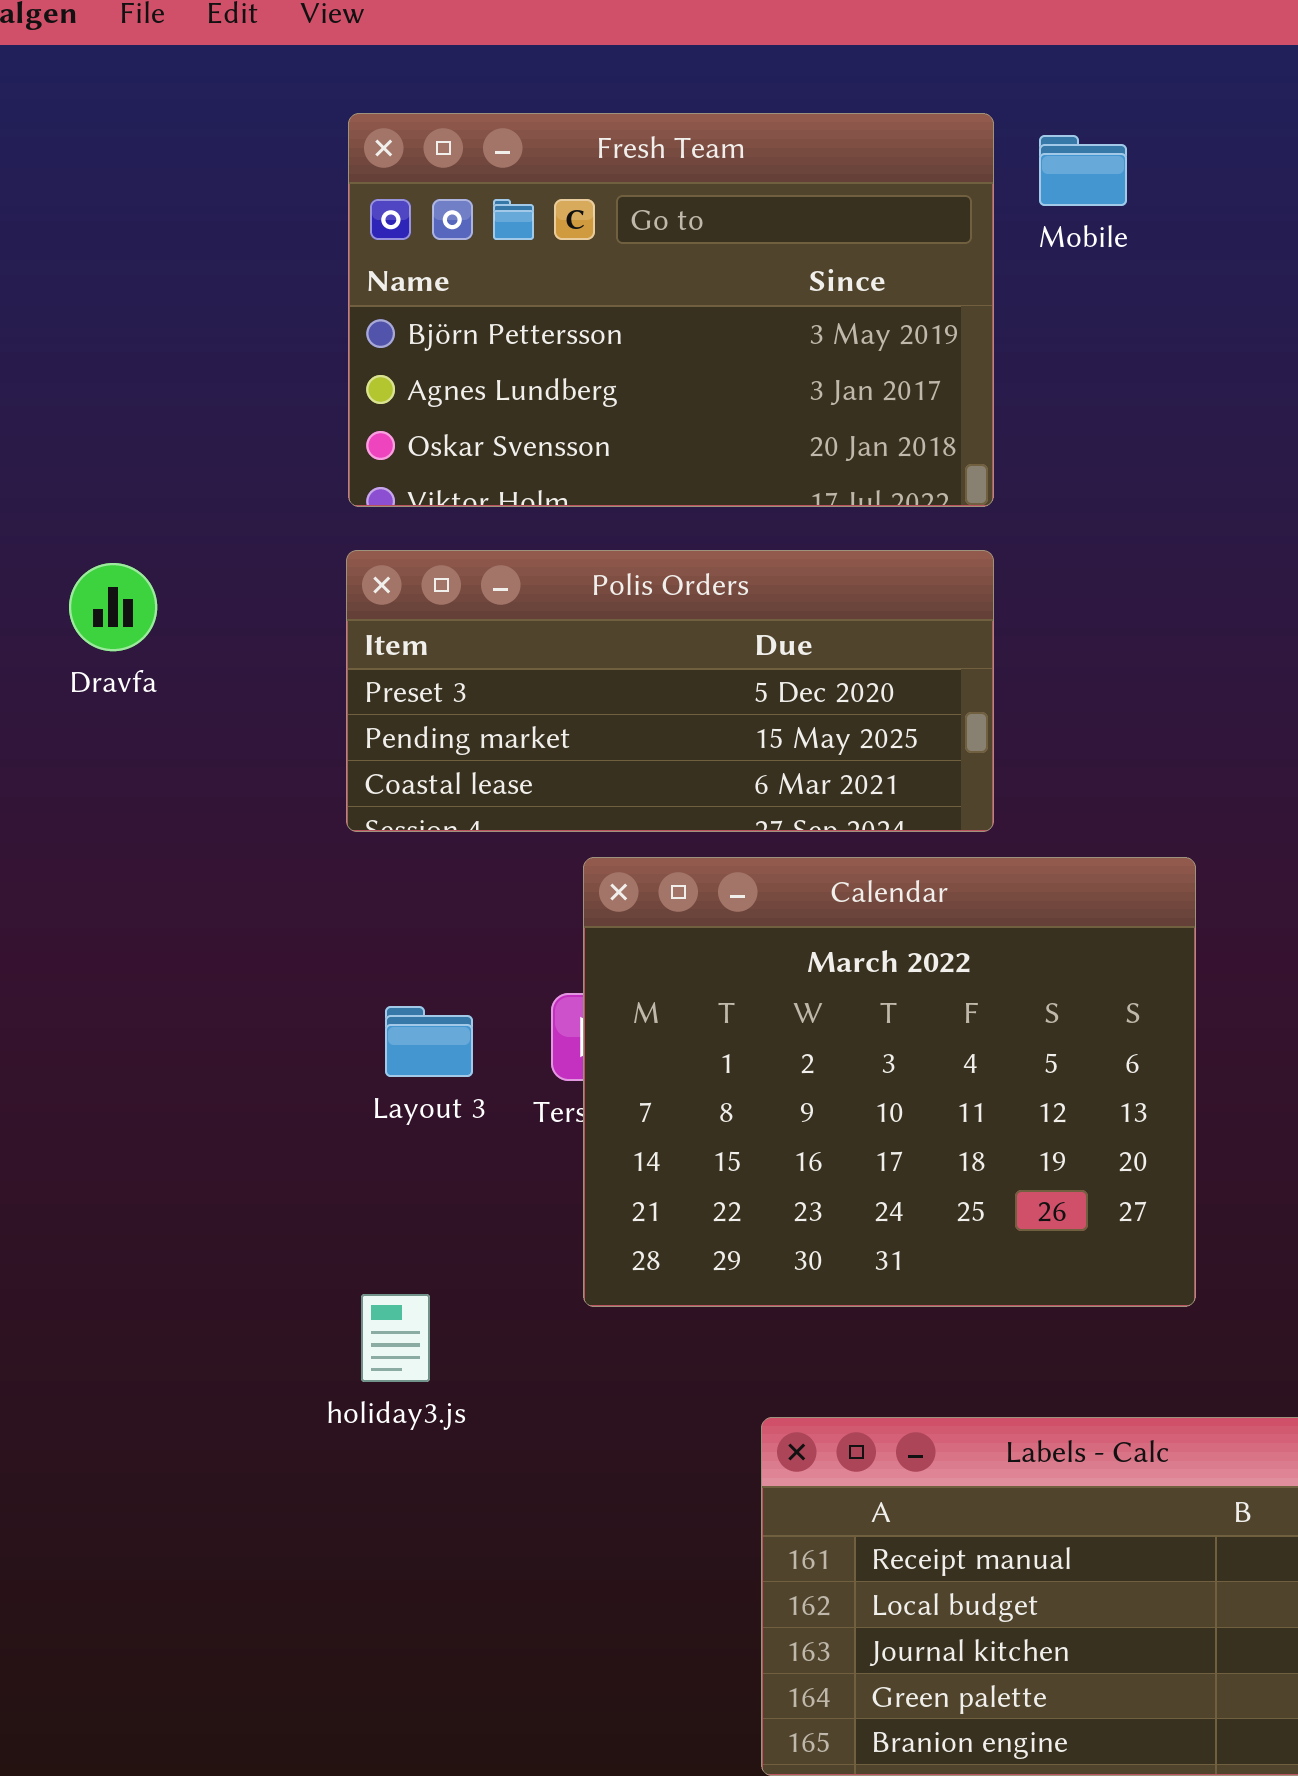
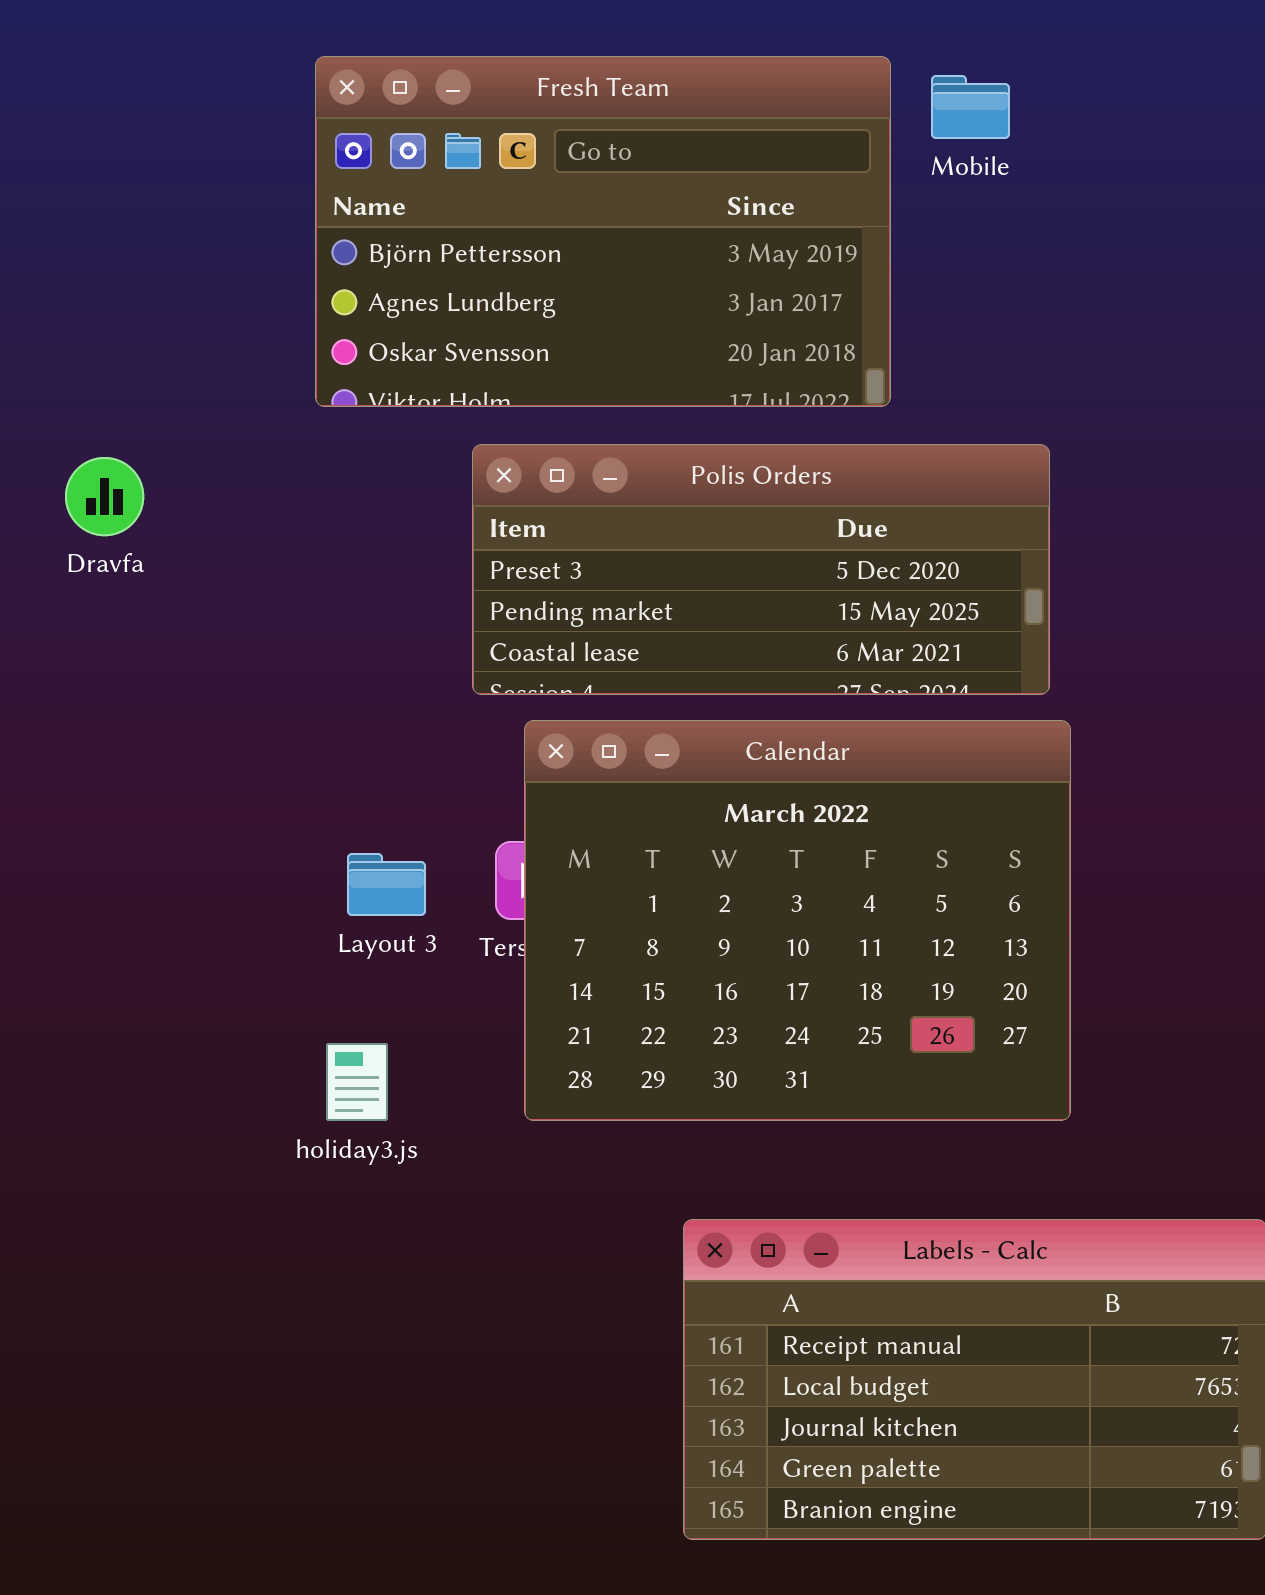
Polis Orders: [346,550,994,832] -> [472,444,1050,695], moved
holiday3.js: [361,1294,430,1382] -> [326,1043,388,1121], moved

